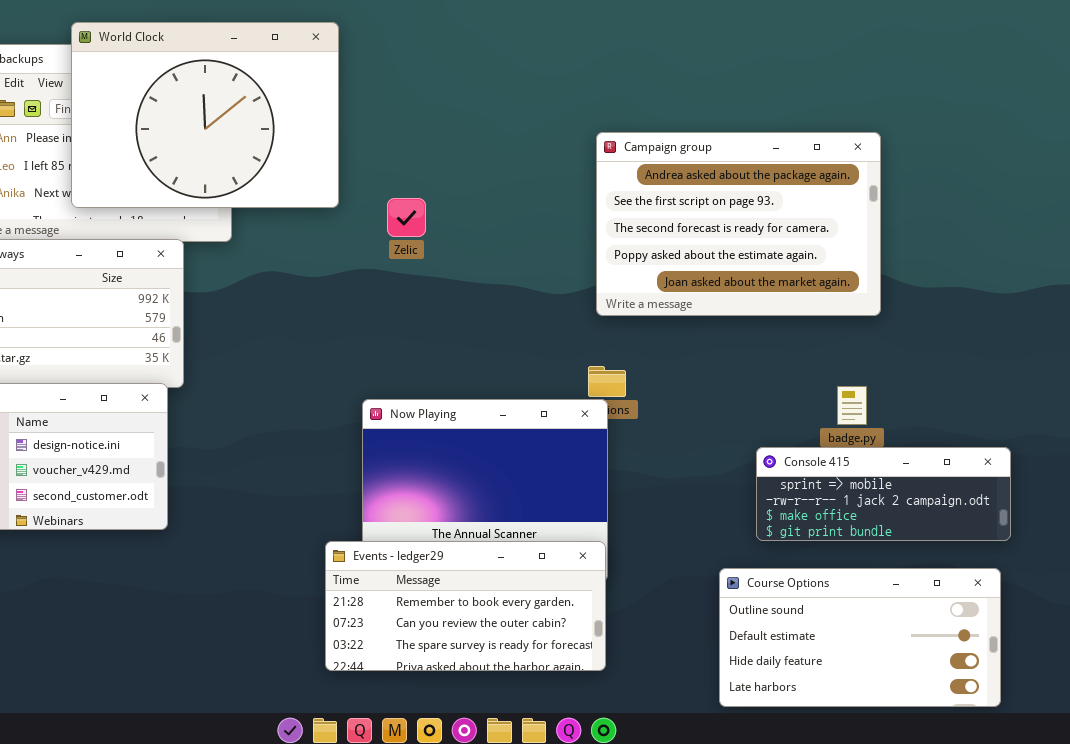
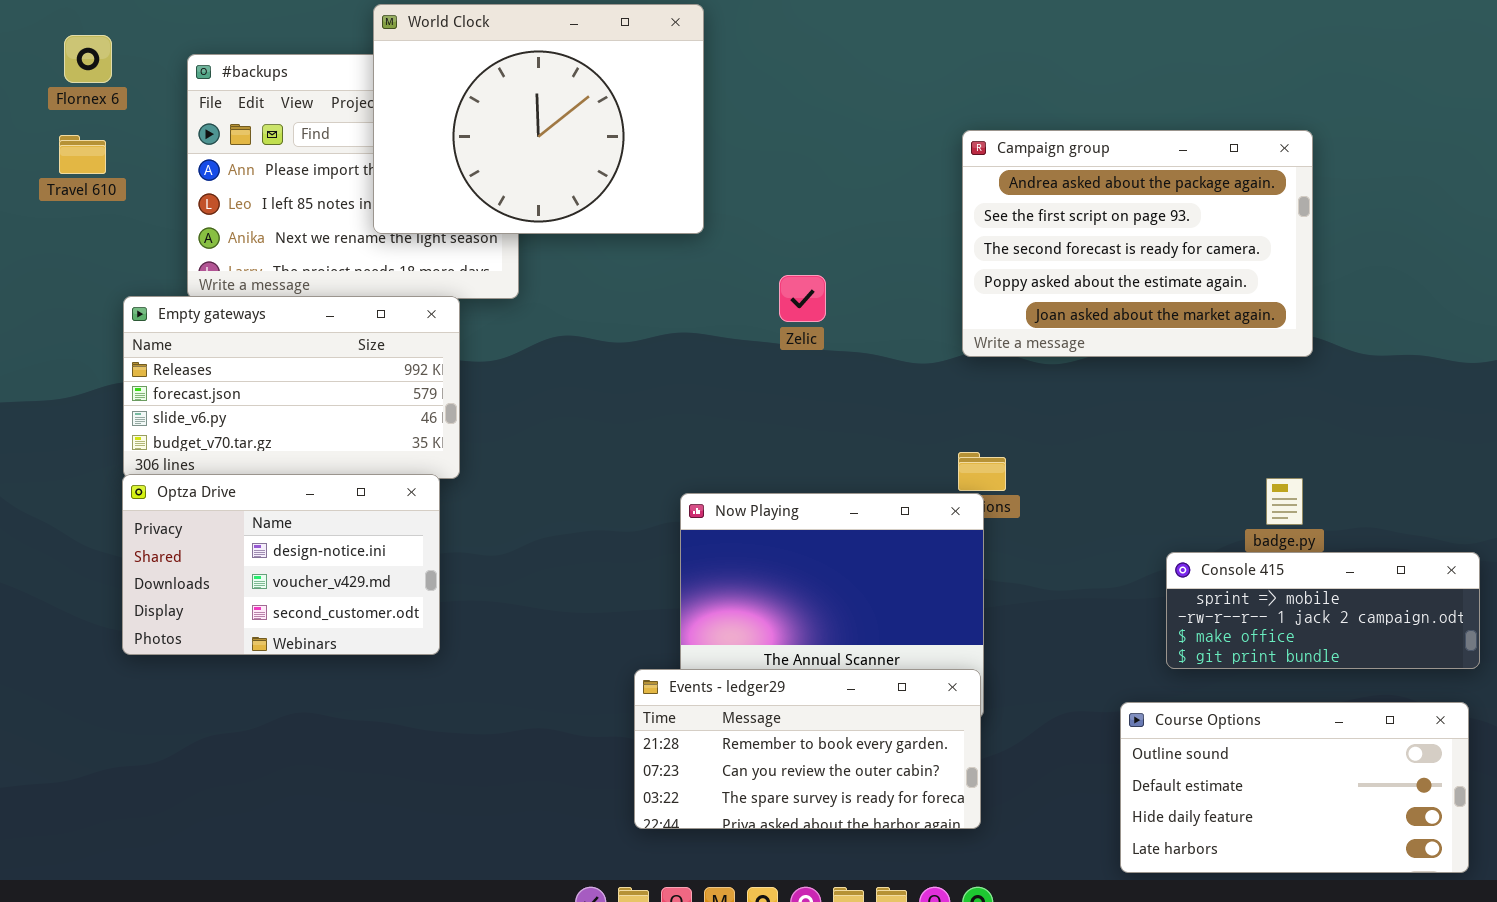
World Clock: [71,22,339,208] -> [373,4,704,234], moved
Campaign group: [596,132,881,316] -> [962,130,1313,357], moved
Zelic: [387,198,426,237] -> [779,275,826,322], moved

